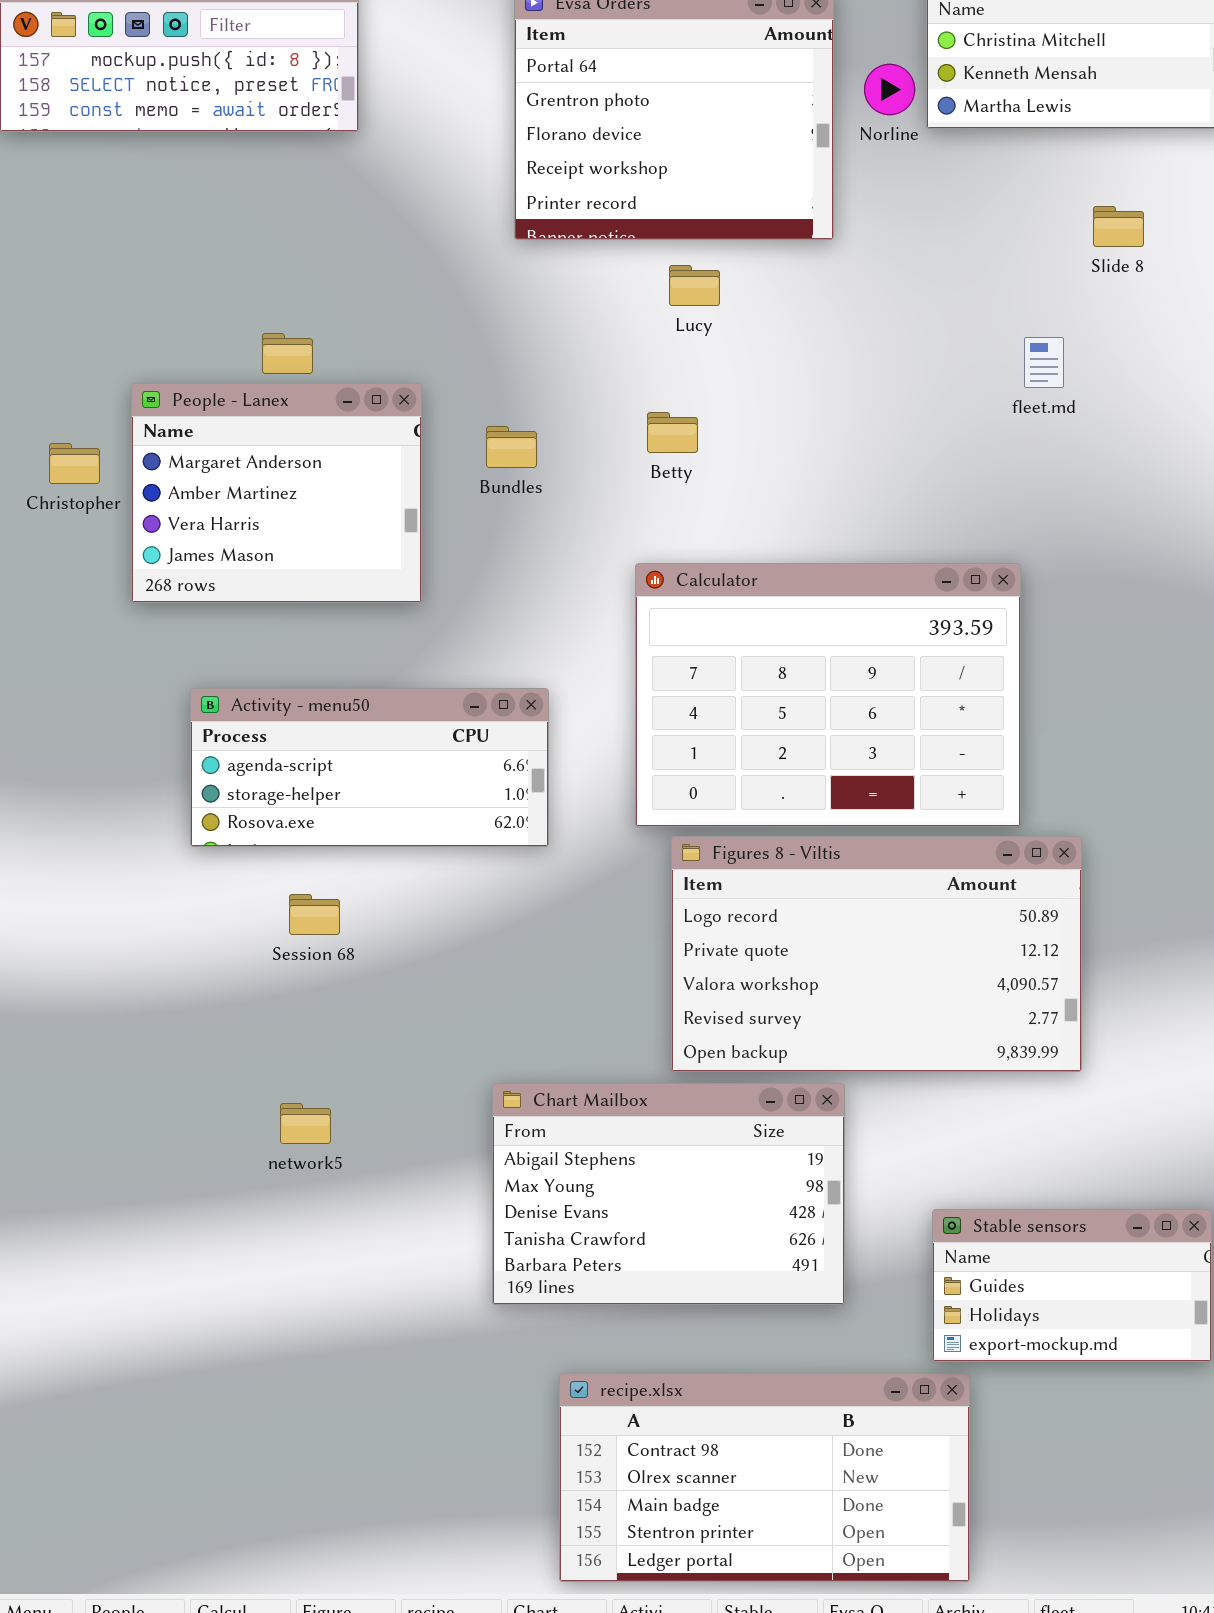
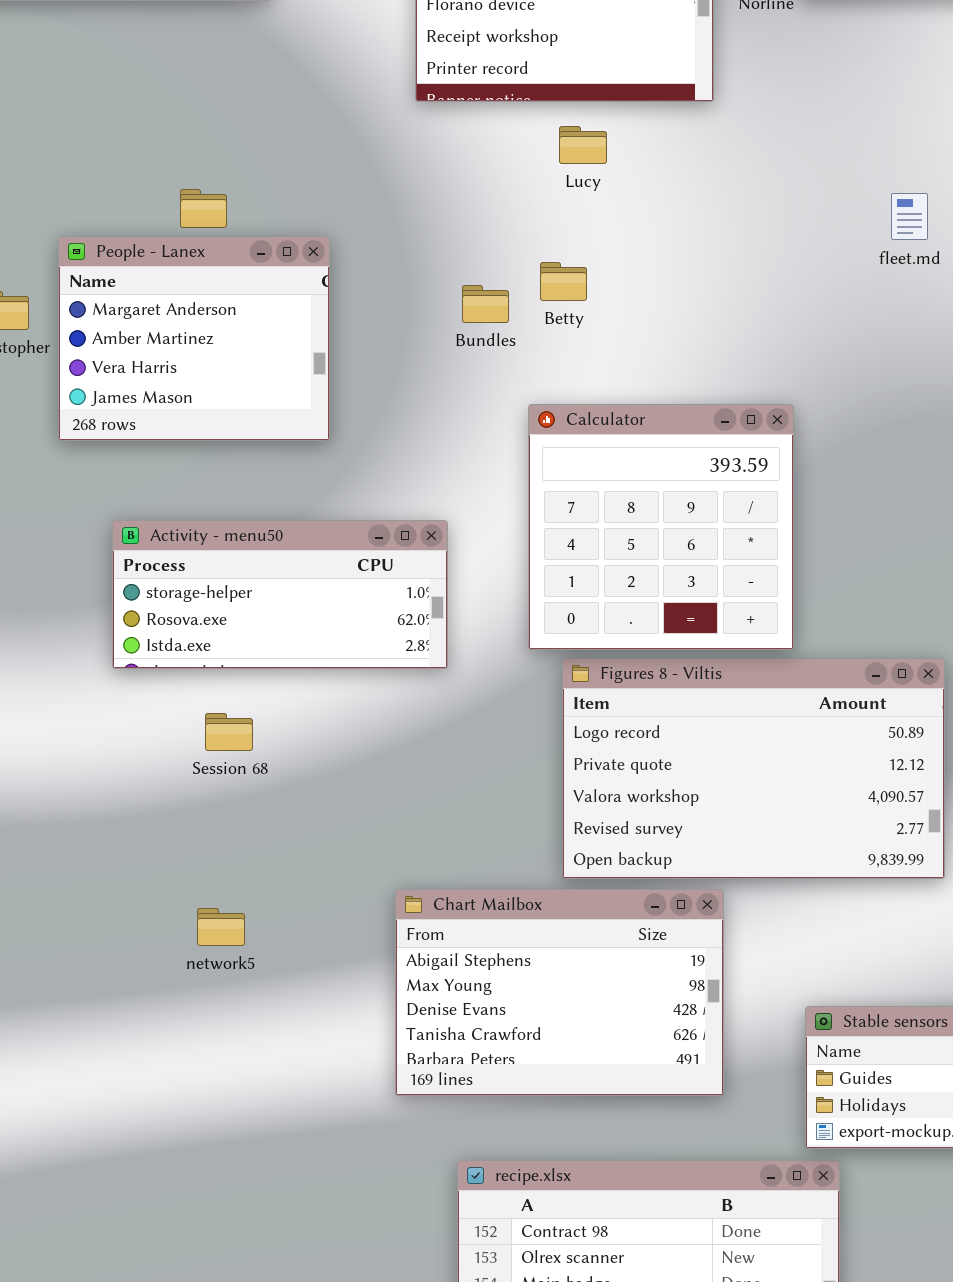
Bundles: [486,426,537,468] -> [462,285,509,323], moved
Calculator: [635,563,1021,827] -> [528,404,794,650], resized
Activity - menu50: [190,688,549,847] -> [112,520,448,669], scrolled down 1 row

